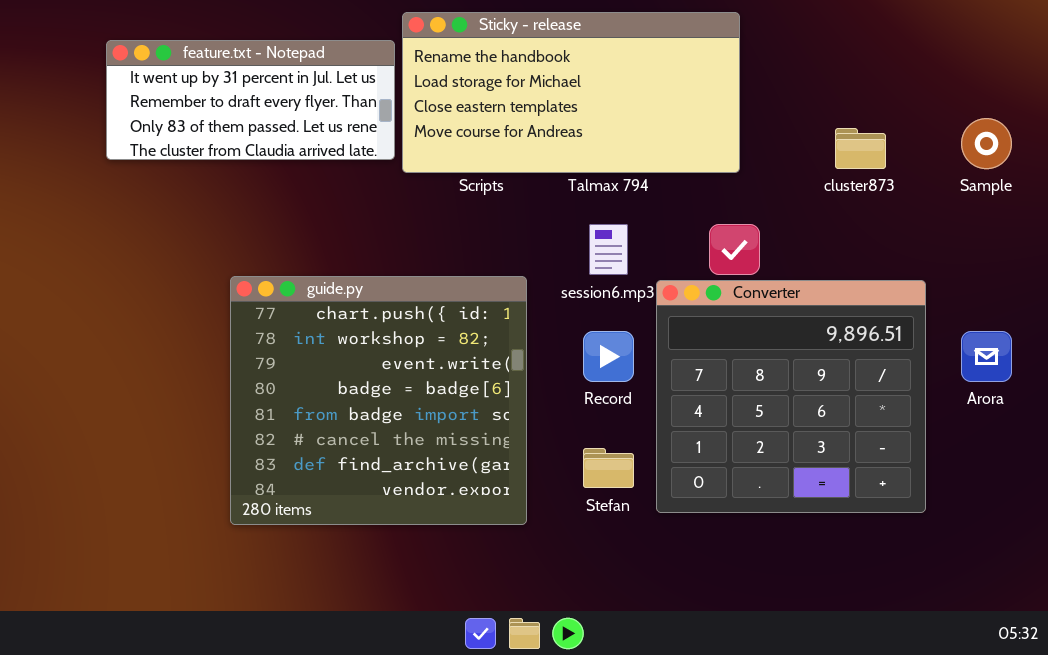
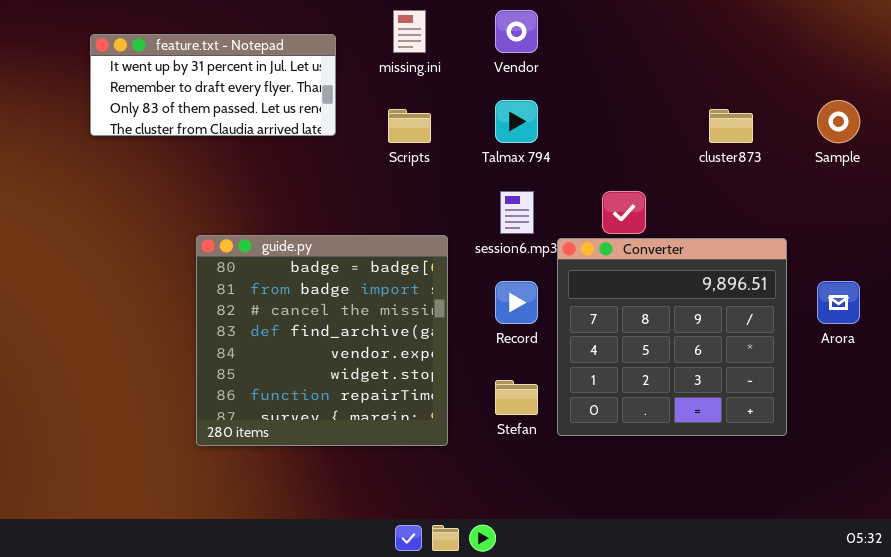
Sticky - release: [402,12,740,173] -> none, closed
guide.py: [230,276,527,525] -> [196,235,448,446], scrolled down 3 rows

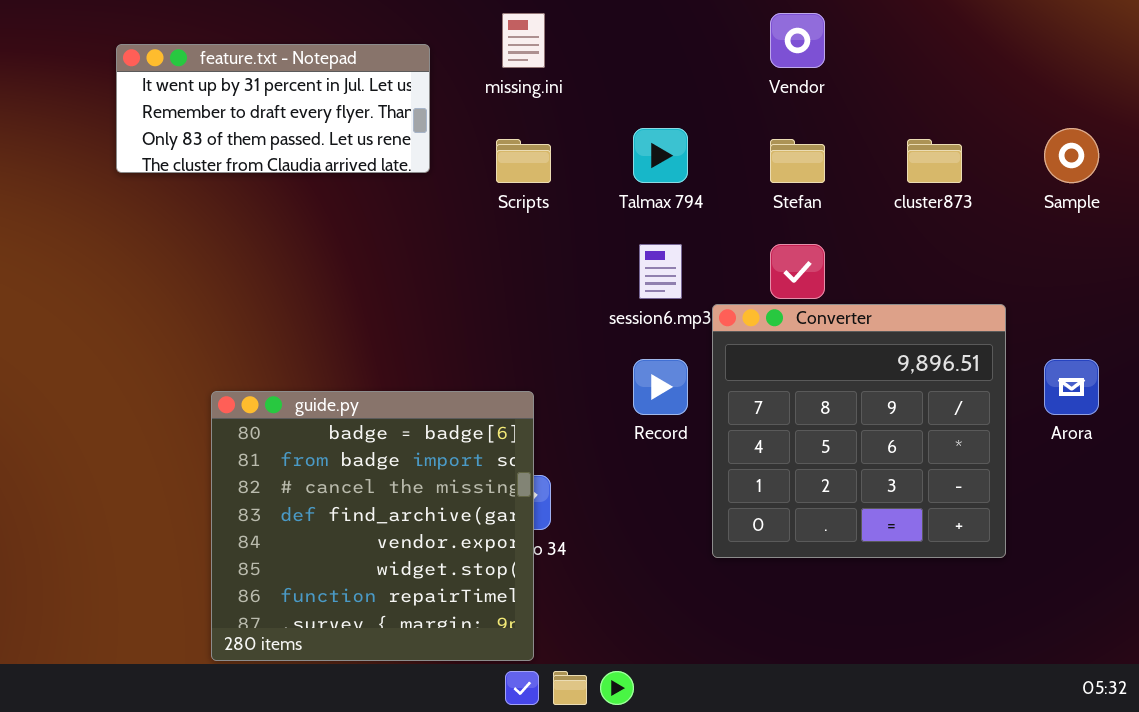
Vendor: [495,10,538,53] -> [770,13,825,68], moved
guide.py: [196,235,448,446] -> [211,391,534,661], moved
Stefan: [495,380,538,415] -> [770,139,825,183], moved

